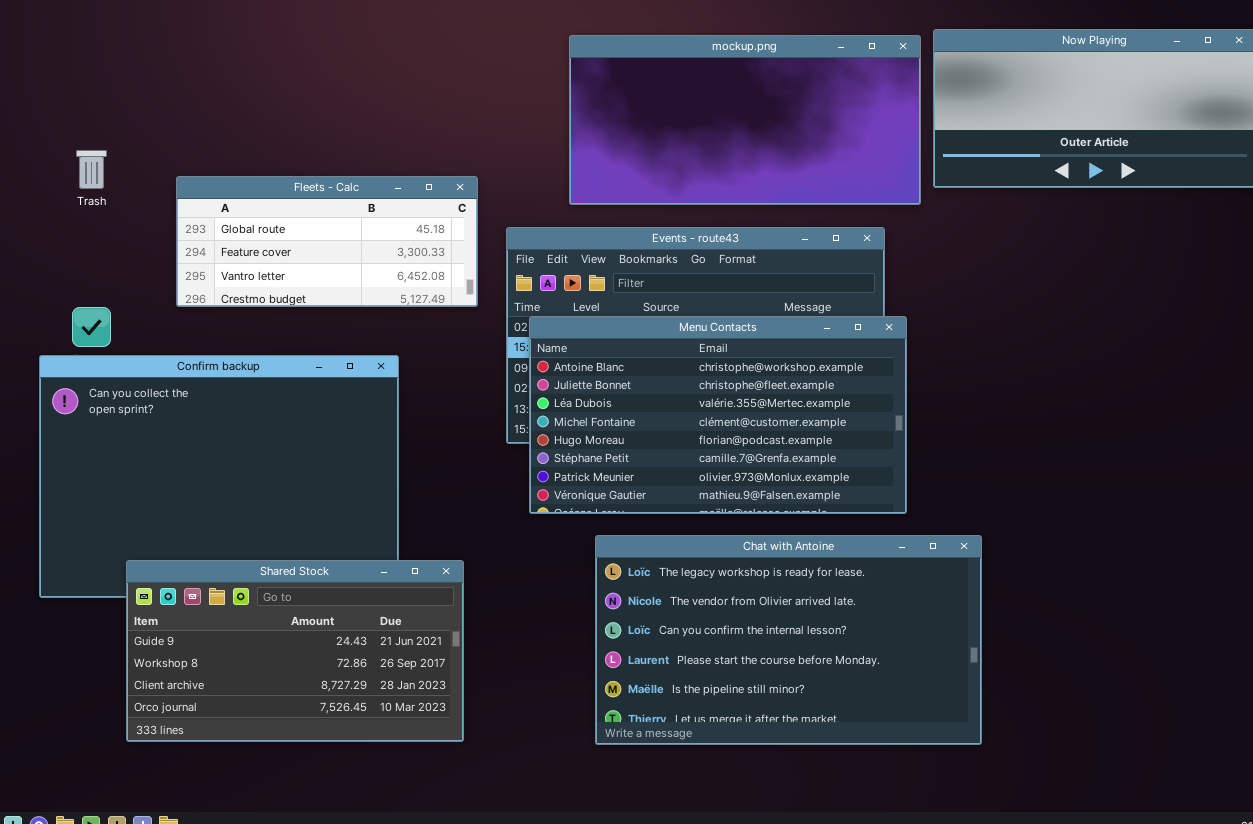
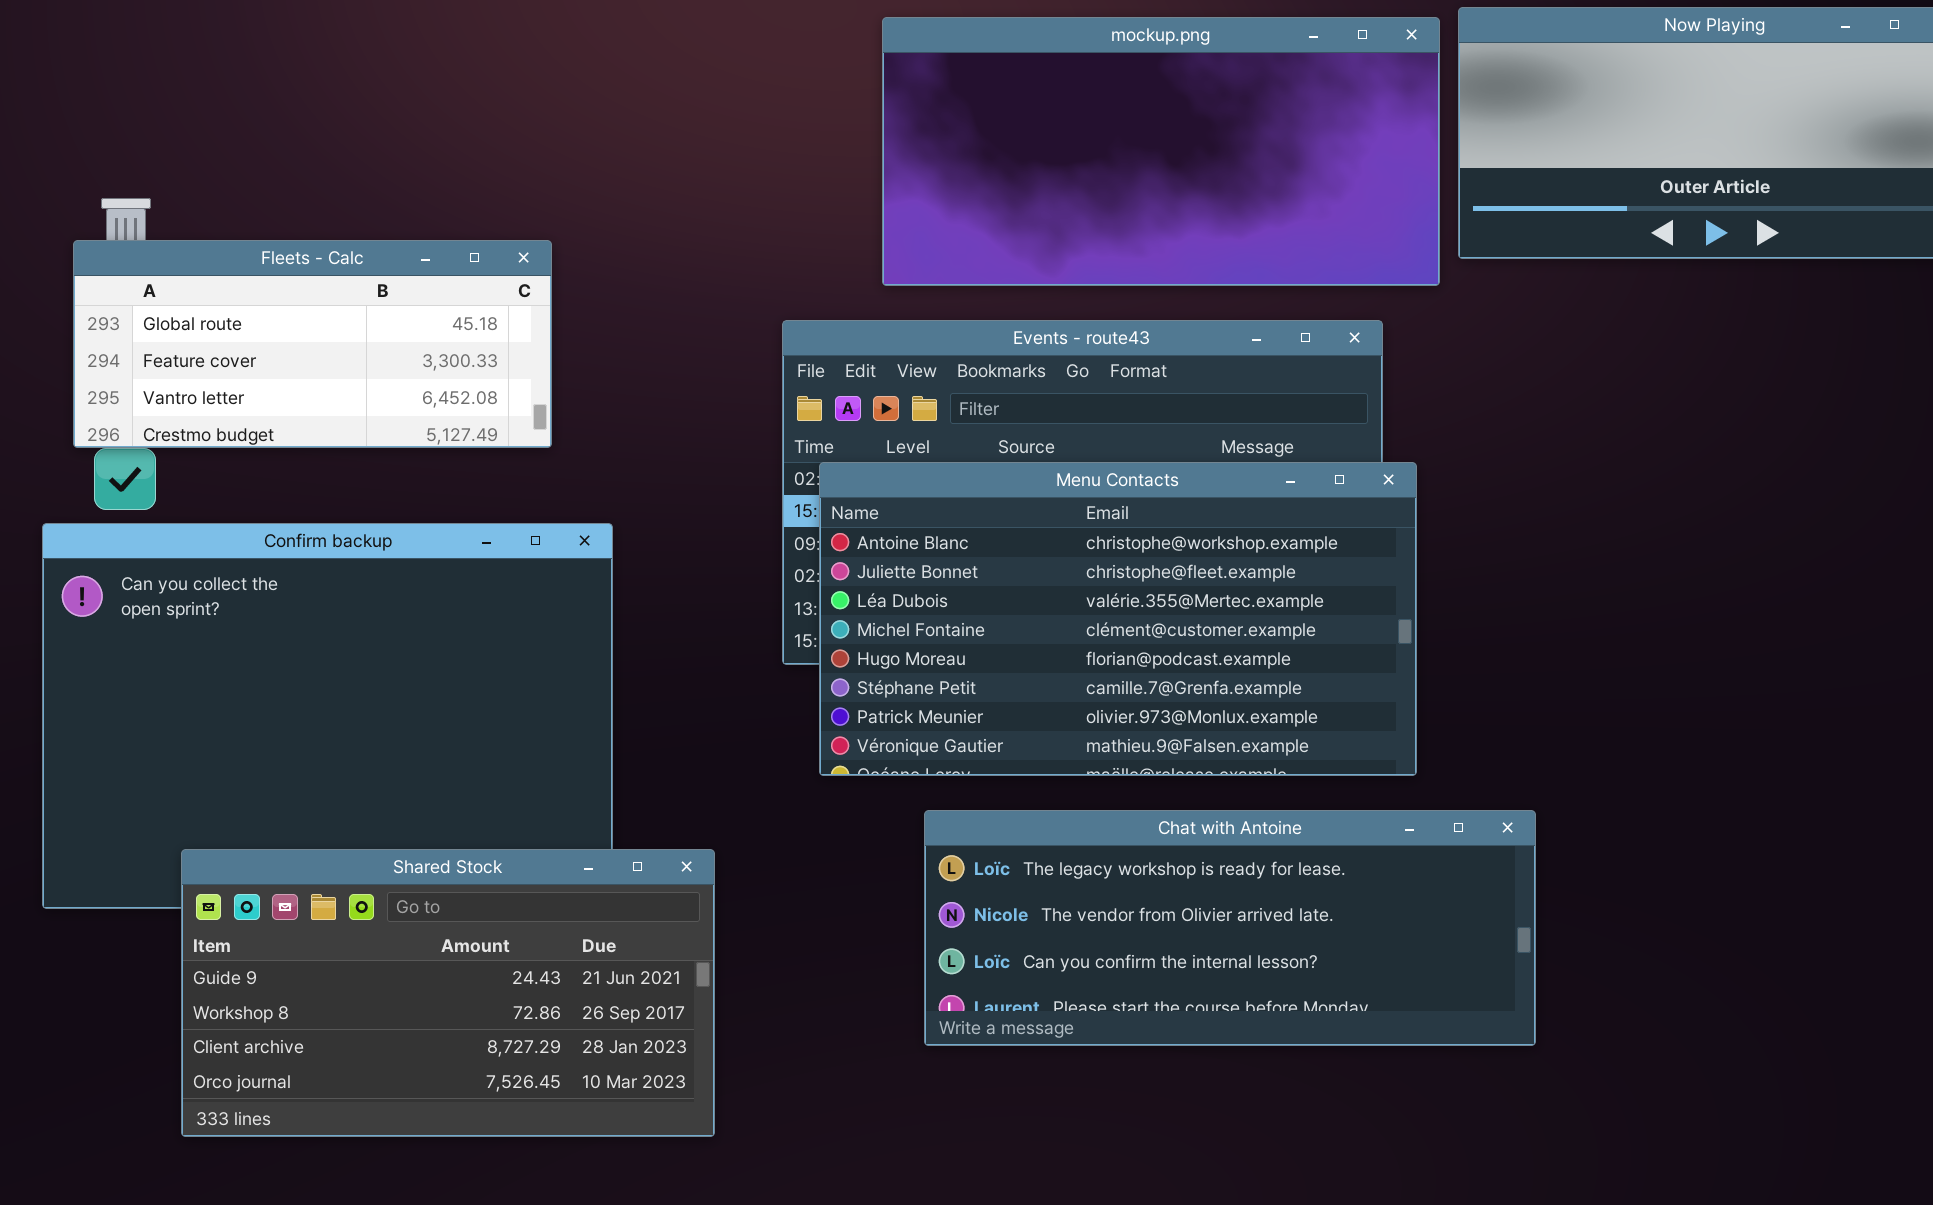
Fleets - Calc: [176,176,478,307] -> [73,240,552,448], moved
Chat with Antoine: [595,535,982,745] -> [924,810,1536,1046], resized

